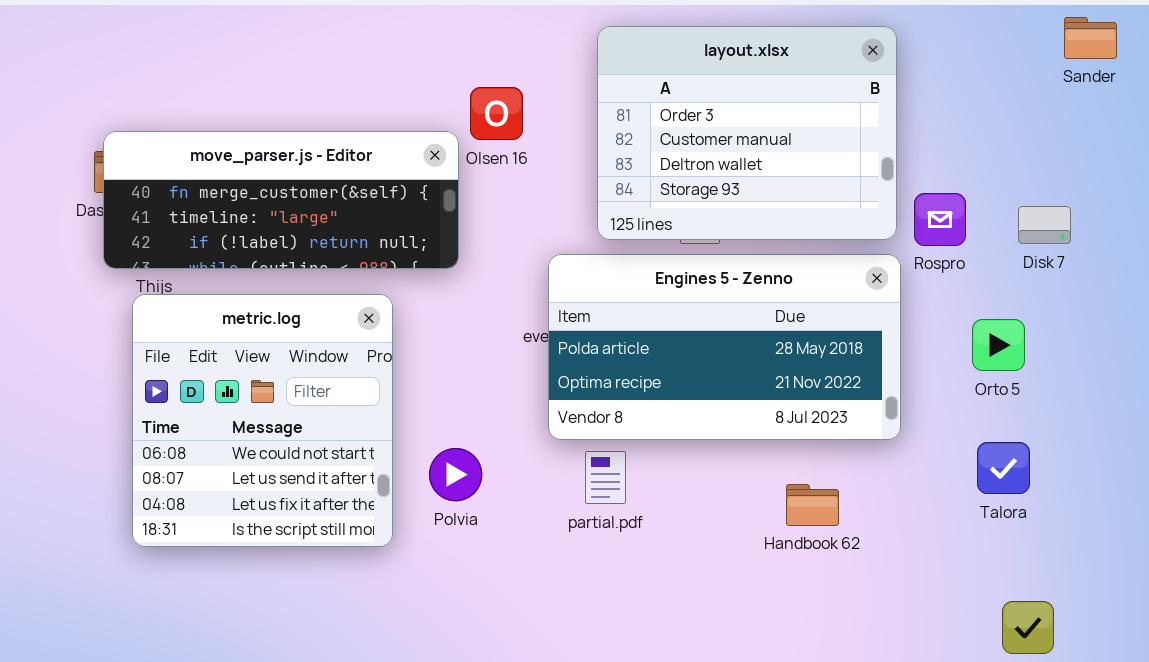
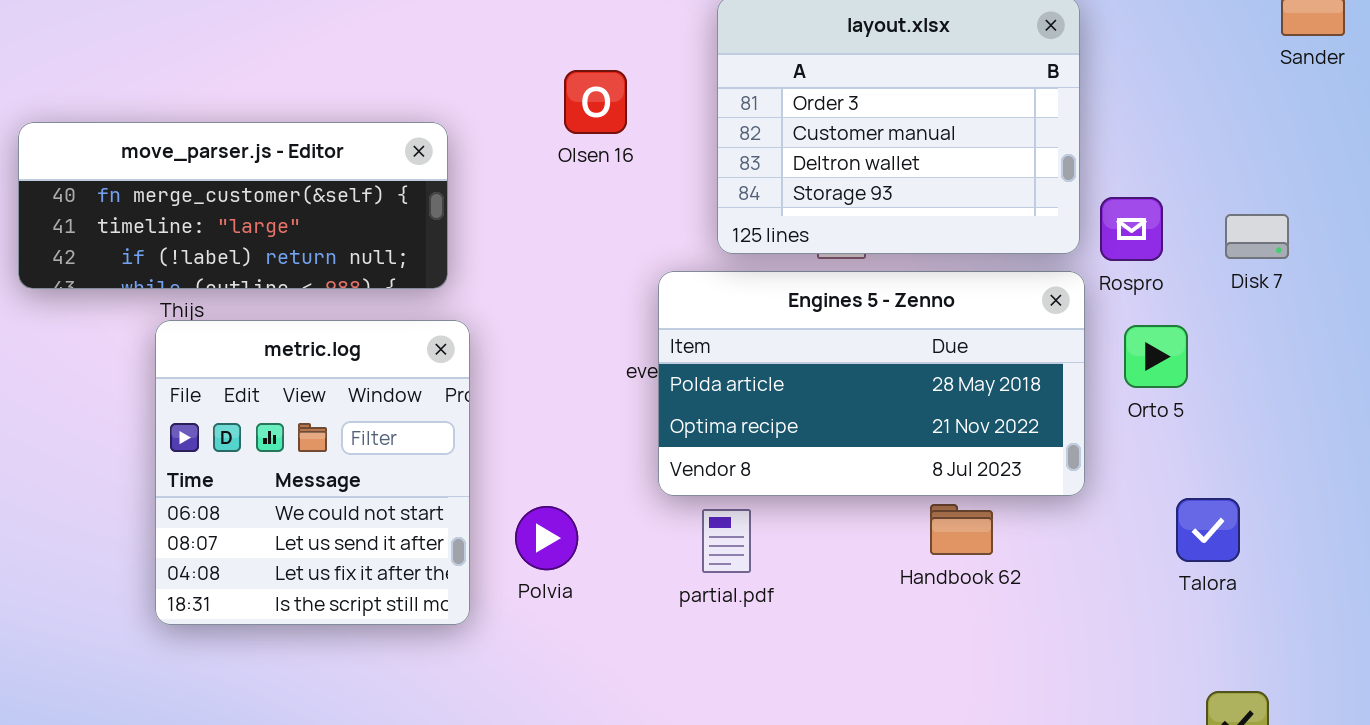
move_parser.js - Editor: [103,131,459,269] -> [18,122,448,289], moved
Orto 5: [972,319,1025,371] -> [1124,325,1188,388], moved
Handbook 62: [786,484,839,526] -> [930,504,993,555], moved

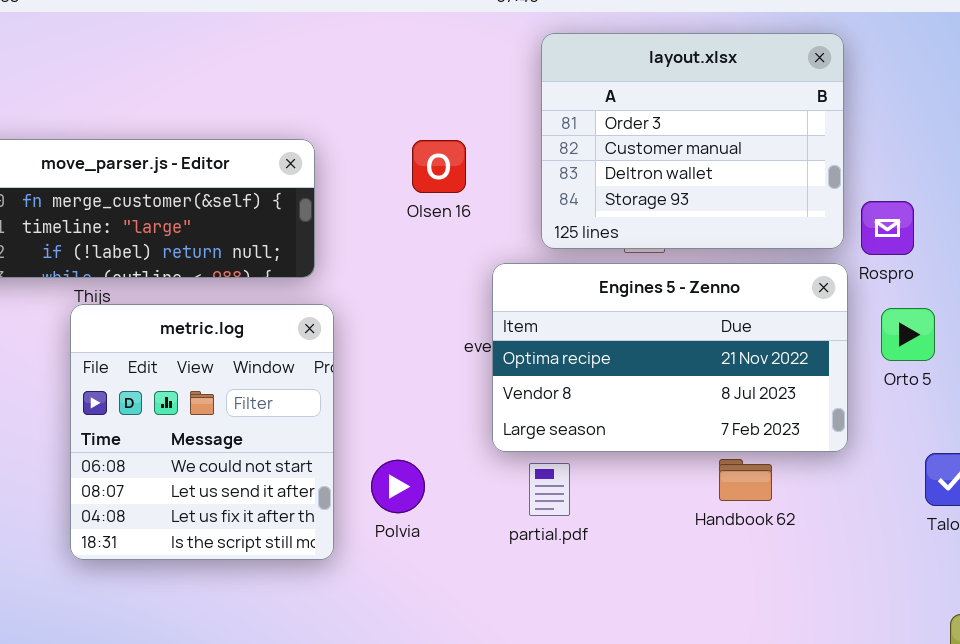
Olsen 16: [564,70,627,134] -> [412,140,466,193], moved
Engines 5 - Zenno: [658,271,1085,496] -> [492,263,848,452], scrolled down 1 row

